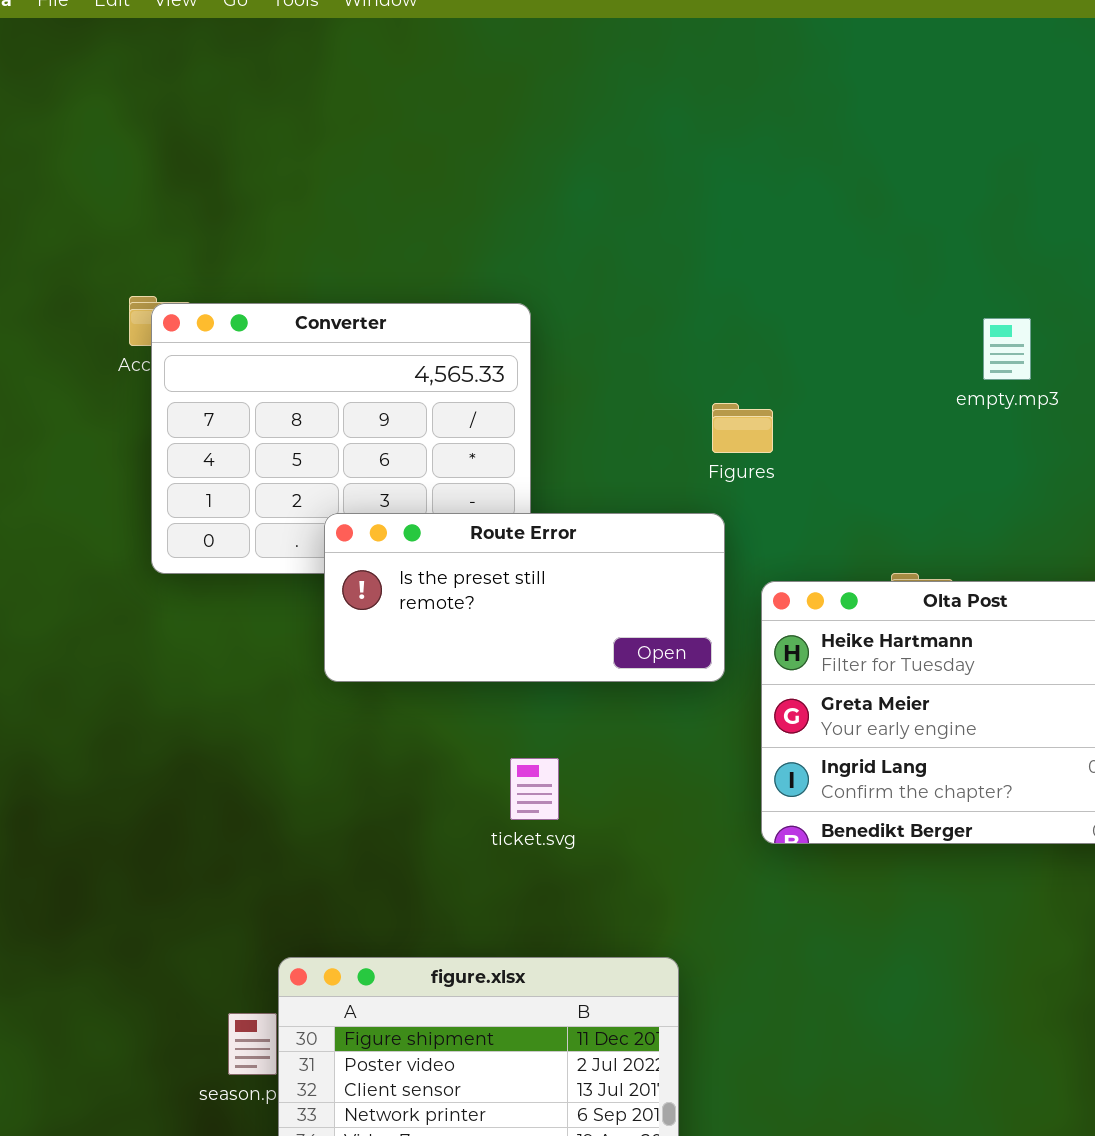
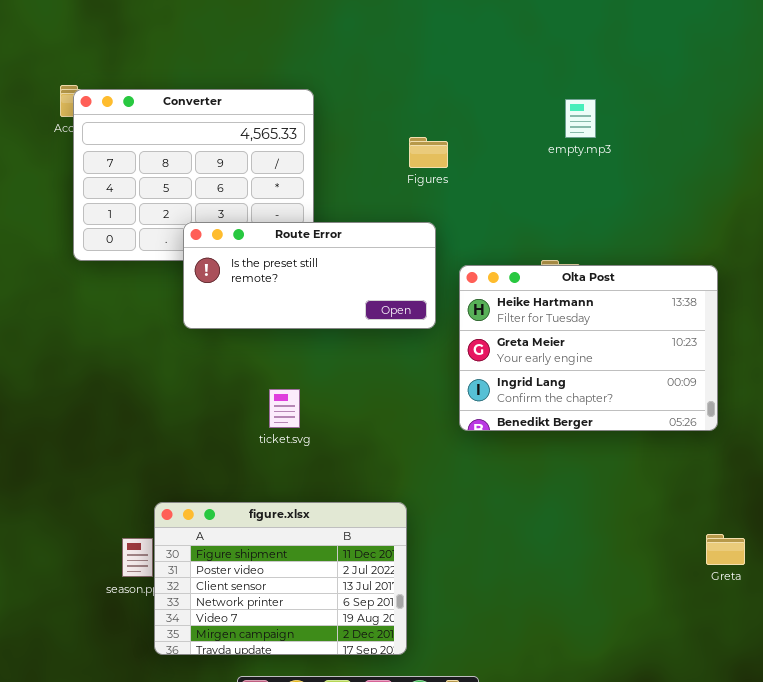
empty.mp3: [983,318,1031,380] -> [565,99,596,138], moved
Figures: [712,403,773,453] -> [409,137,448,168], moved
ticket.svg: [510,758,559,820] -> [269,389,300,428], moved

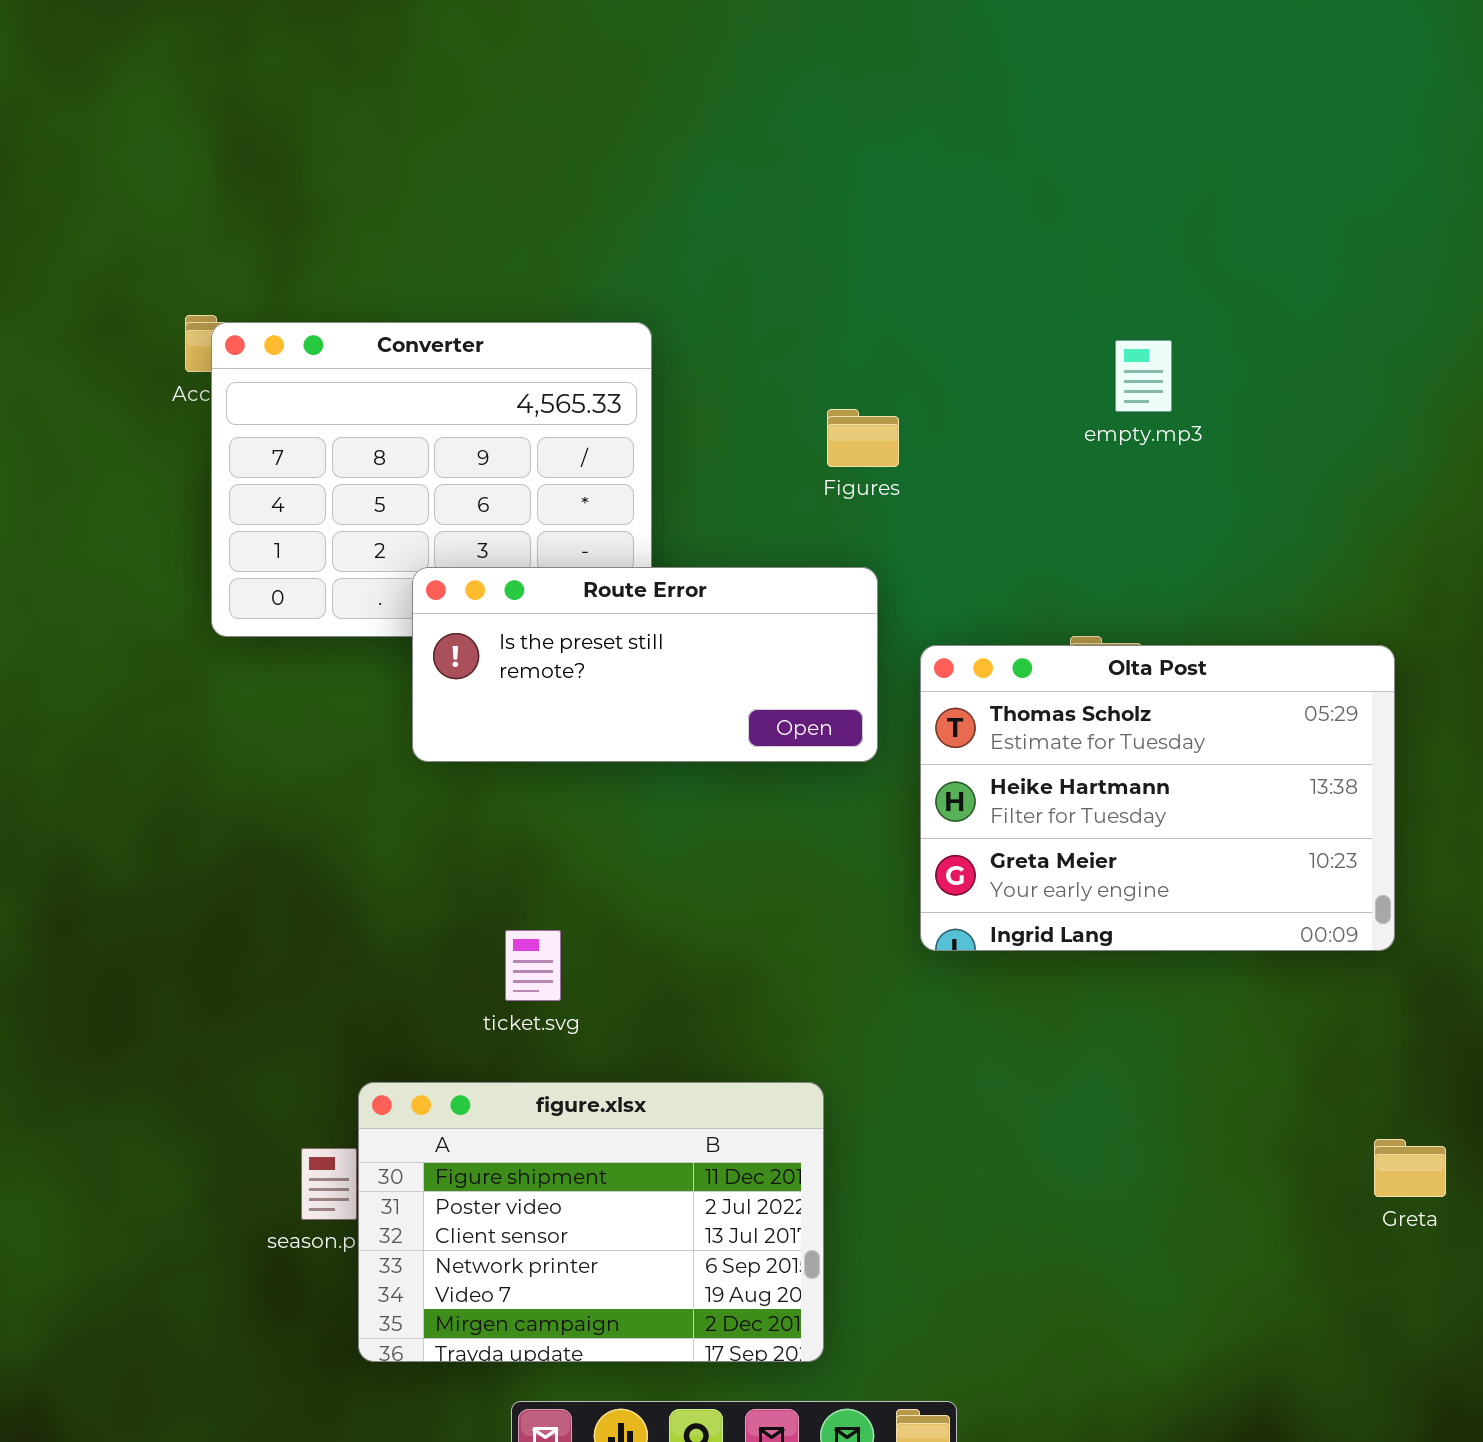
Olta Post: [459,265,718,431] -> [920,645,1395,951], scrolled up 1 row
ticket.svg: [269,389,300,428] -> [505,930,561,1001], moved

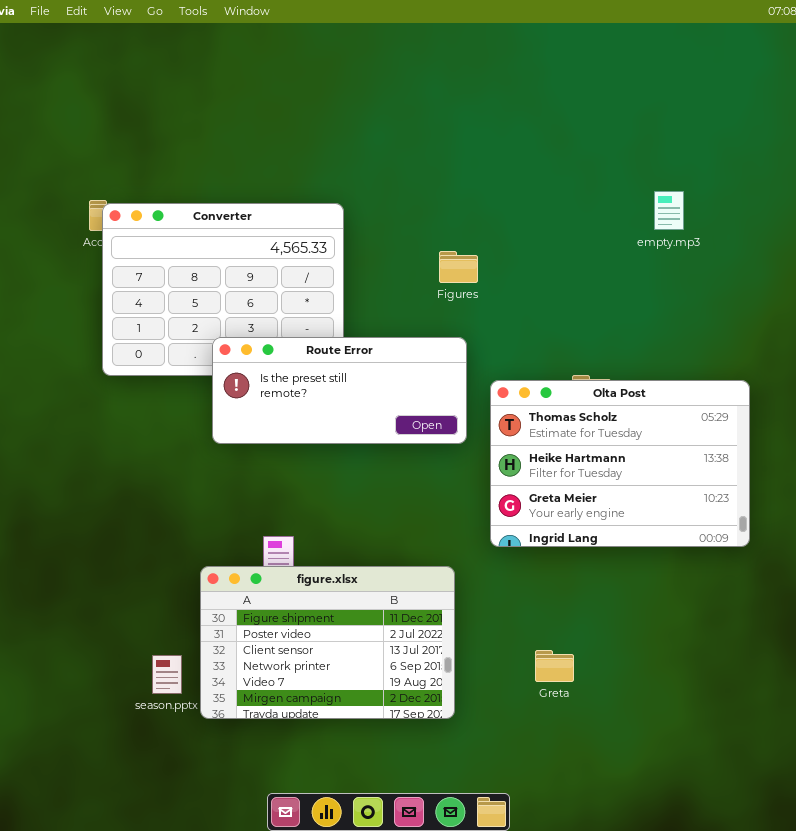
empty.mp3: [1115,340,1172,412] -> [654,191,684,230], moved
figure.xlsx: [358,1082,824,1362] -> [200,566,455,719], moved
Greta: [1374,1139,1446,1197] -> [535,650,574,682], moved

